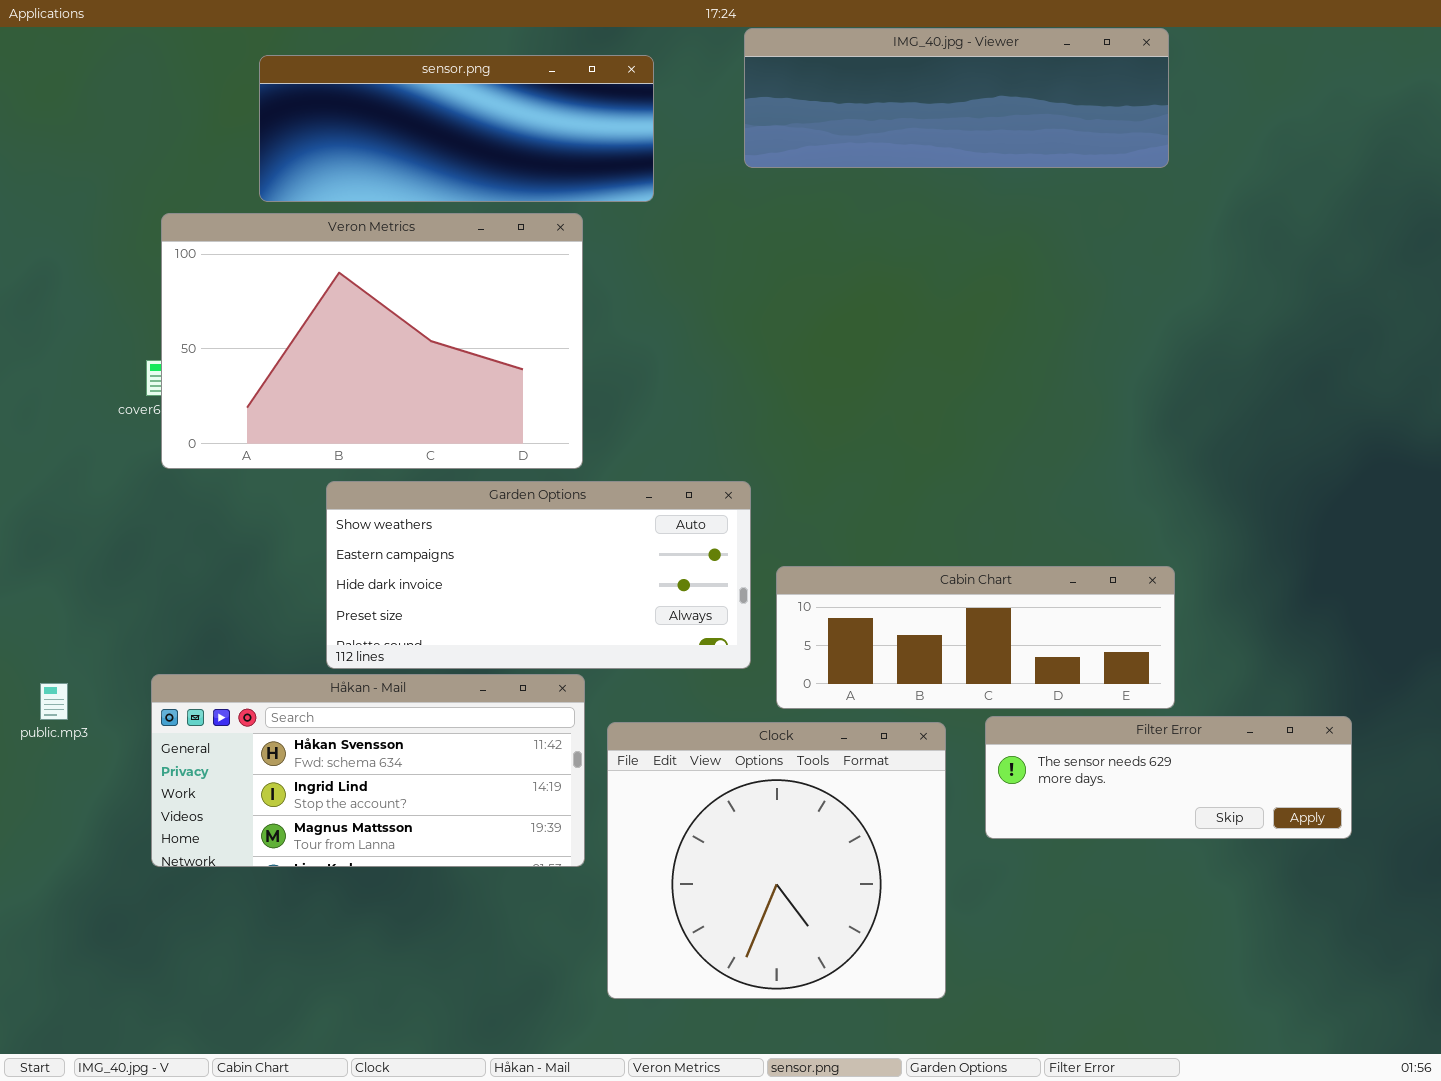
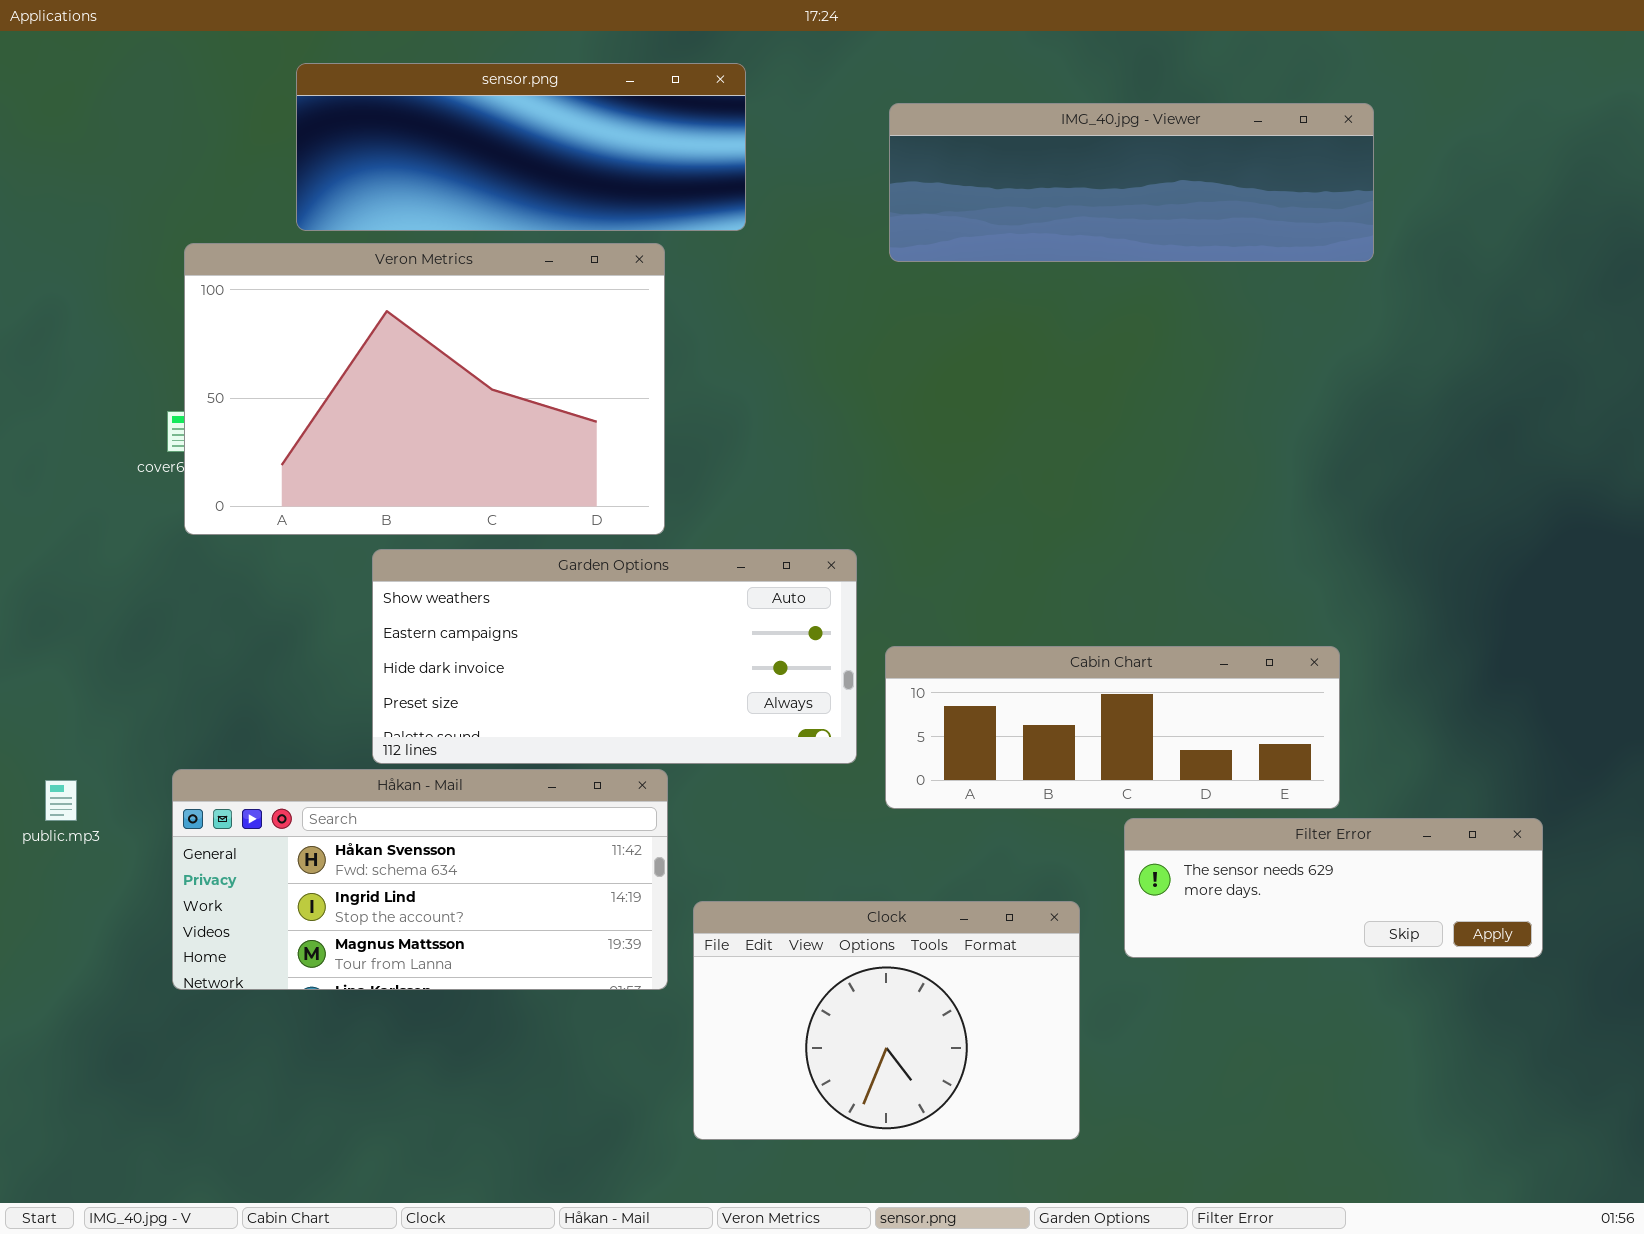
IMG_40.jpg - Viewer: [744,28,1169,168] -> [889,103,1374,262], moved
Clock: [607,722,946,999] -> [693,901,1080,1140], resized

